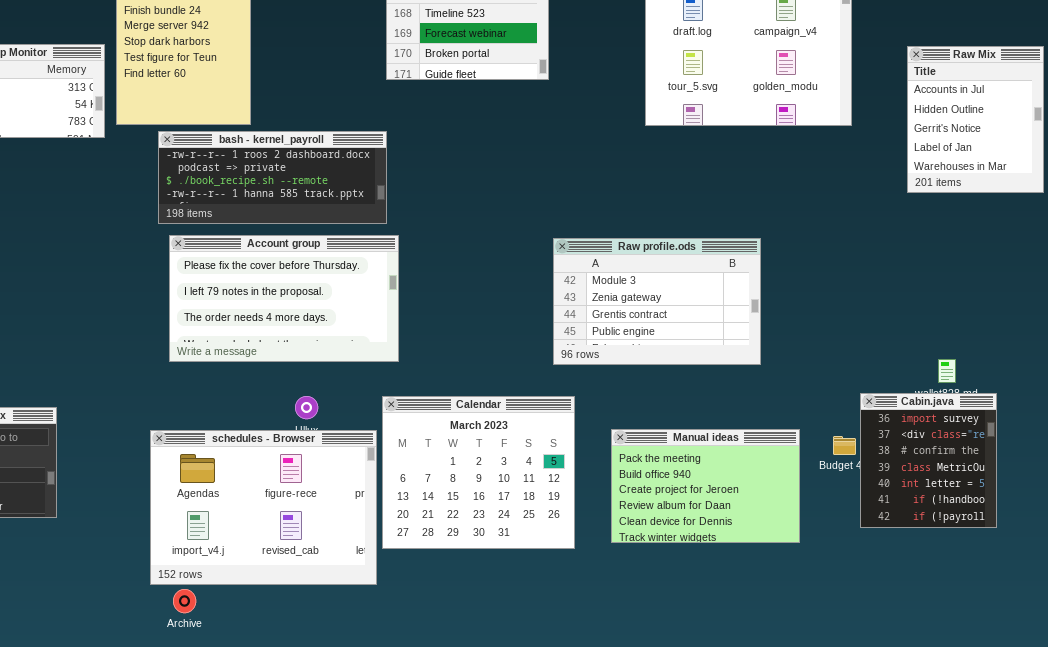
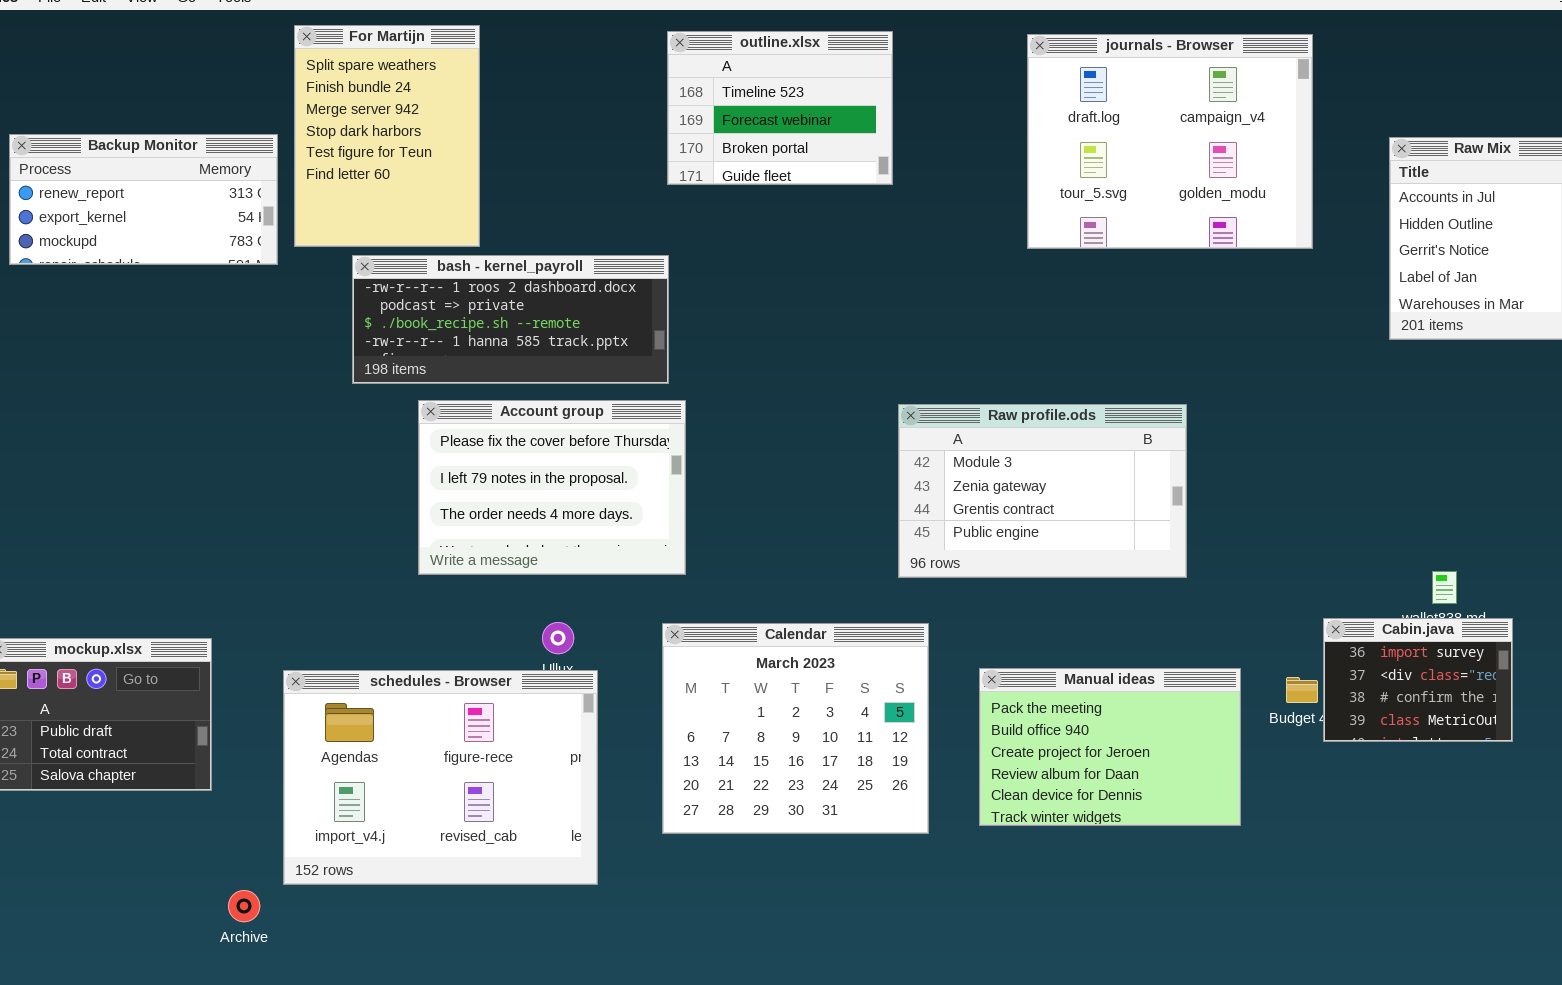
Account group: [169,235,399,362] -> [418,400,686,575], resized
Cabin.java: [860,393,997,528] -> [1323,618,1513,742], resized
schedules - Browser: [150,430,377,585] -> [283,670,598,885], moved
Archive: [173,589,196,613] -> [228,890,260,922], moved

